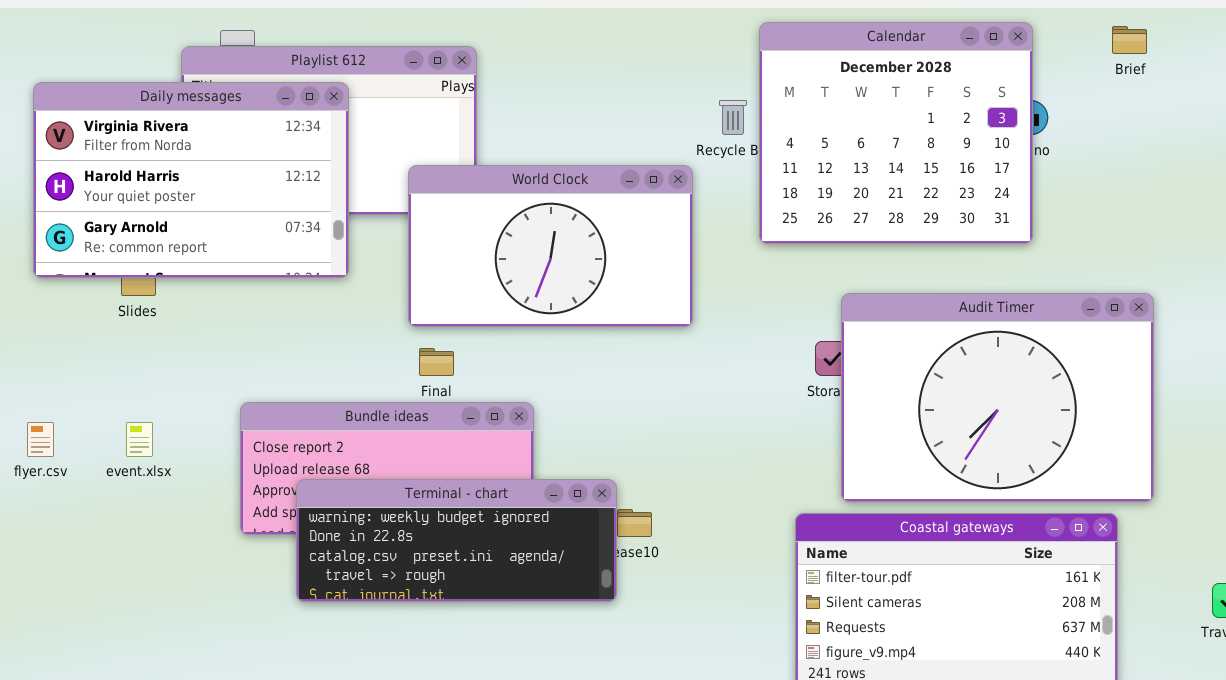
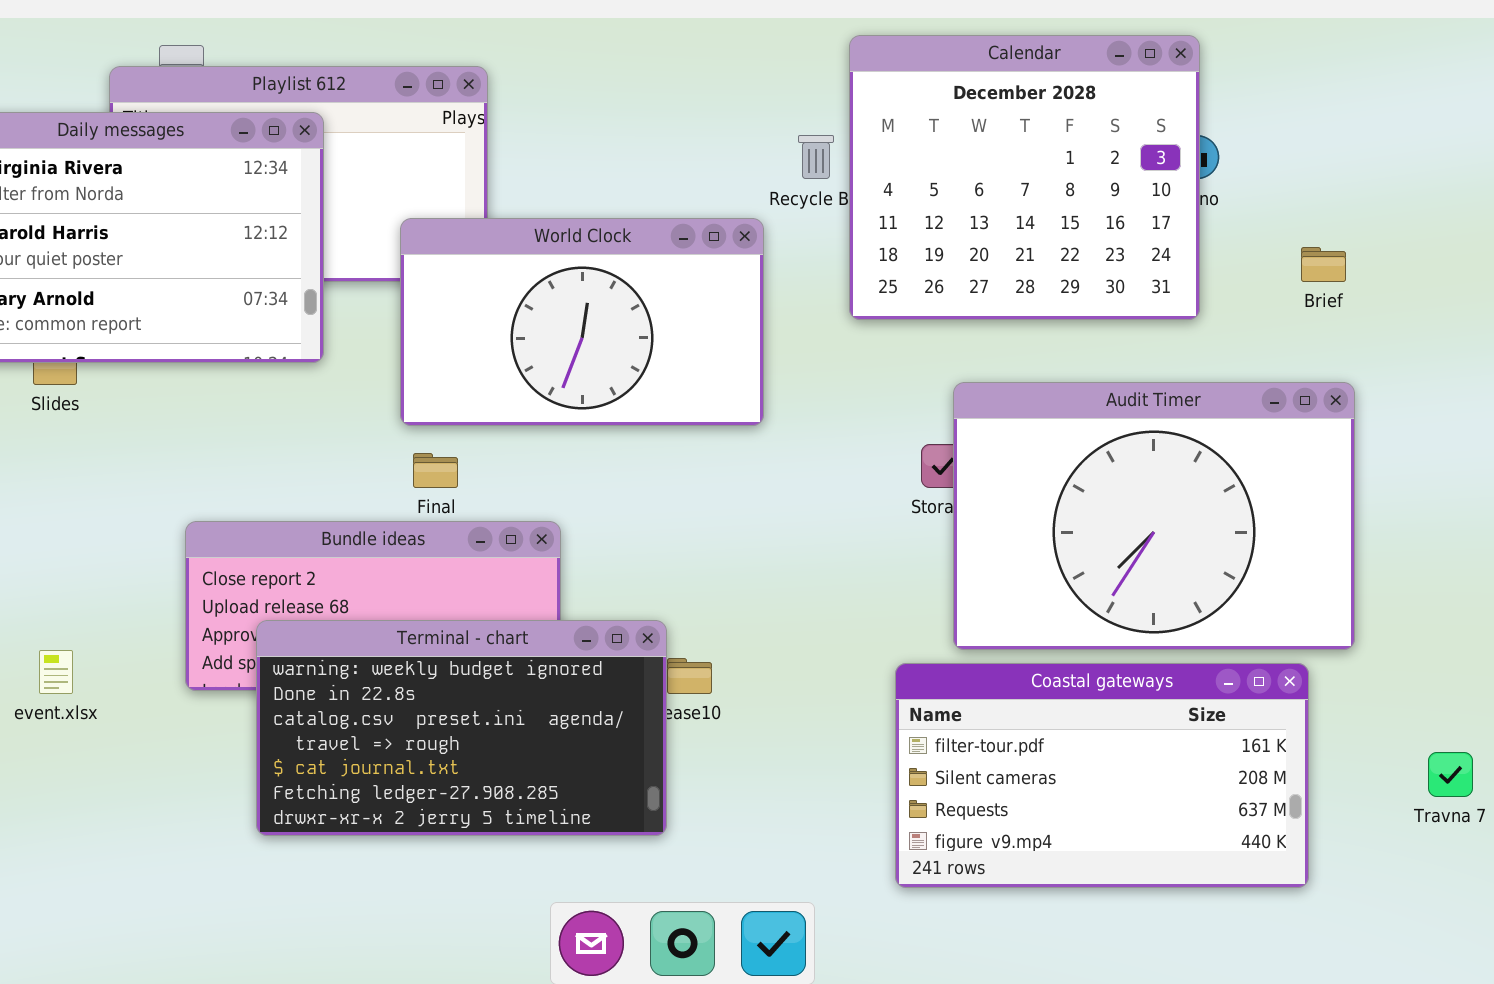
Brief: [1112,26,1147,54] -> [1301,247,1346,282], moved
event.xlsx: [126,422,153,457] -> [39,650,73,694], moved
Terminal - chart: [296,479,617,602] -> [256,620,667,836], resized

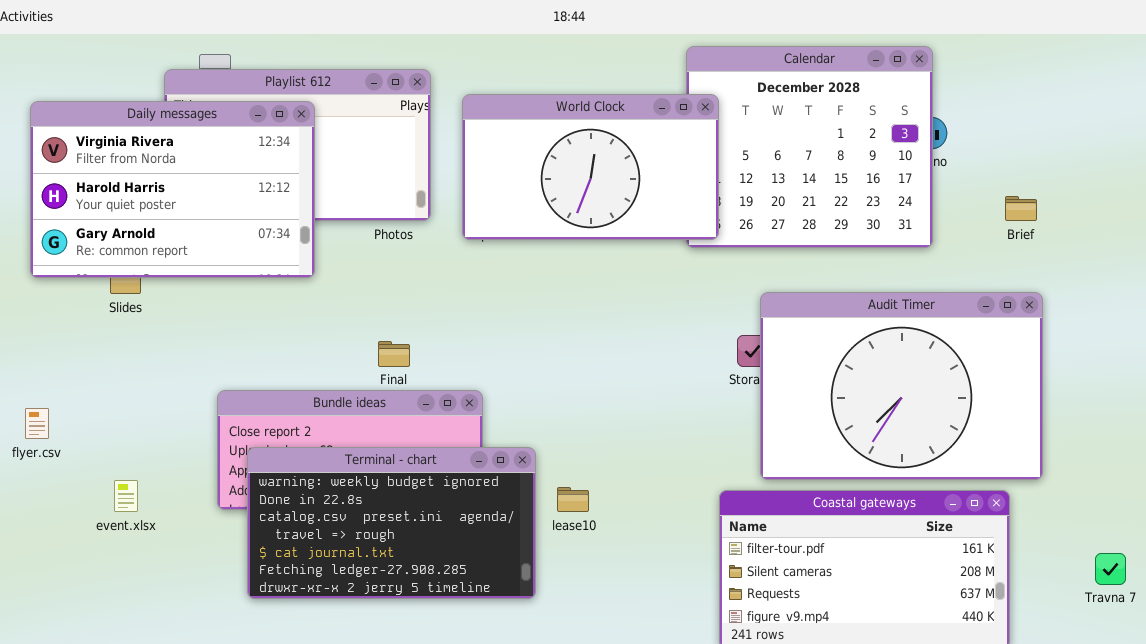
World Clock: [400,218,764,426] -> [462,94,719,240], moved
Terminal - chart: [256,620,667,836] -> [247,447,536,599], moved

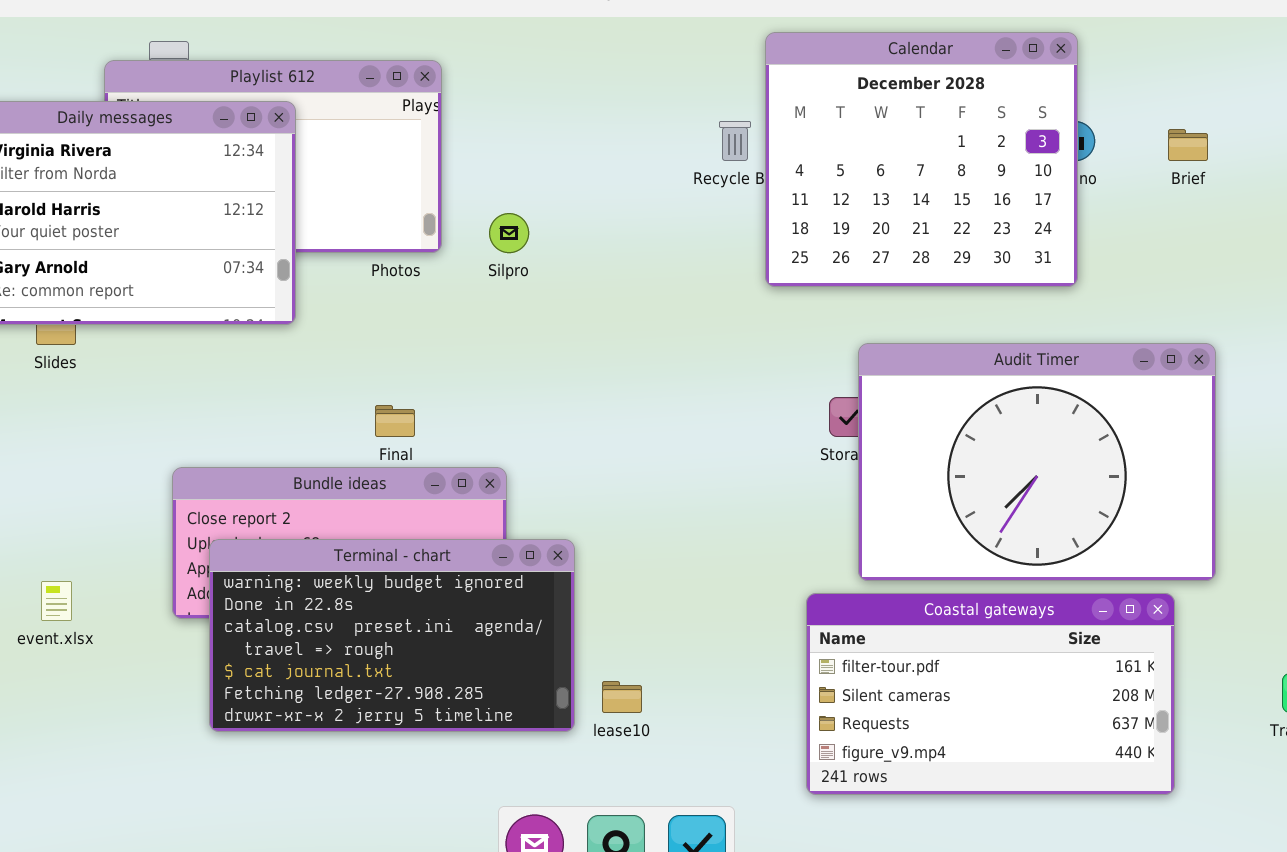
World Clock: [462,94,719,240] -> none, closed
Brief: [1005,196,1037,221] -> [1168,129,1208,161], moved
lease10: [557,487,589,512] -> [602,681,642,713], moved

